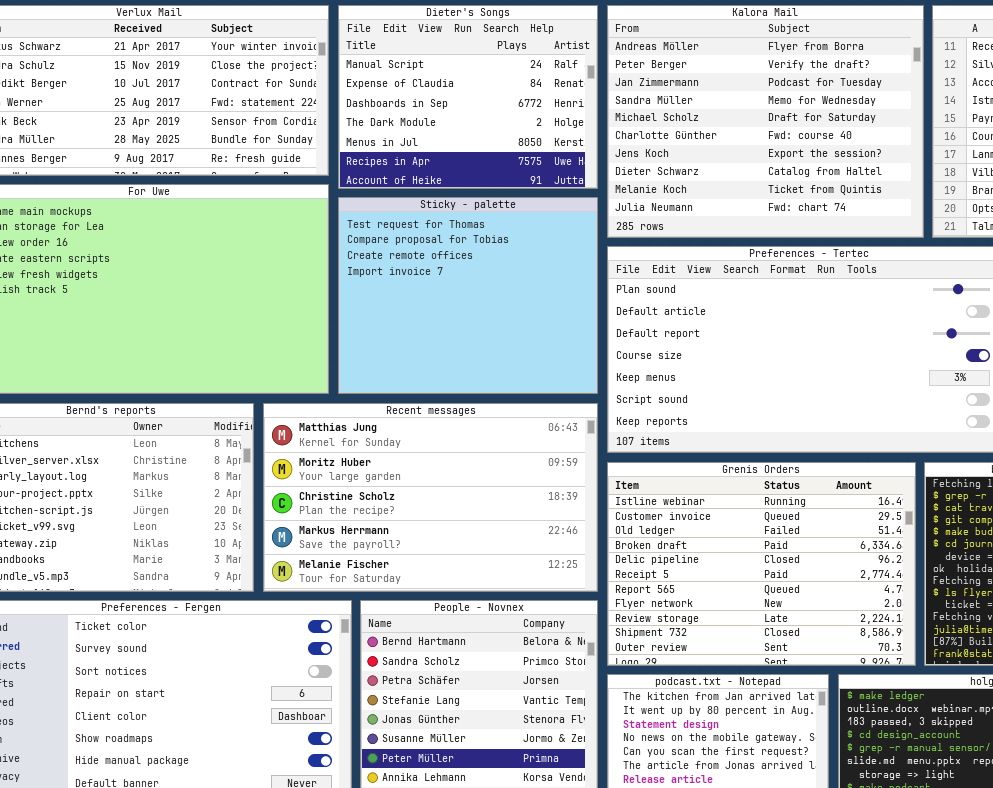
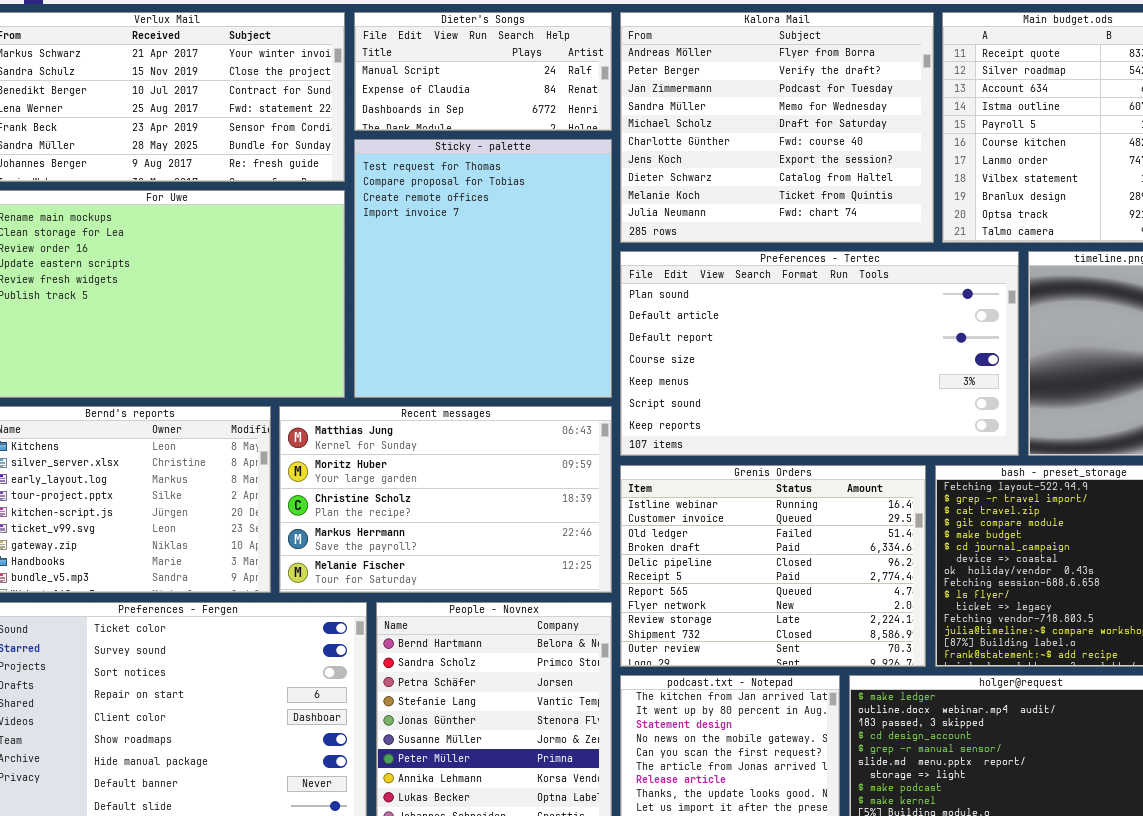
Dieter's Songs: [338,5,598,189] -> [354,12,612,131], resized
Sticky - palette: [338,197,598,394] -> [354,139,612,398], resized

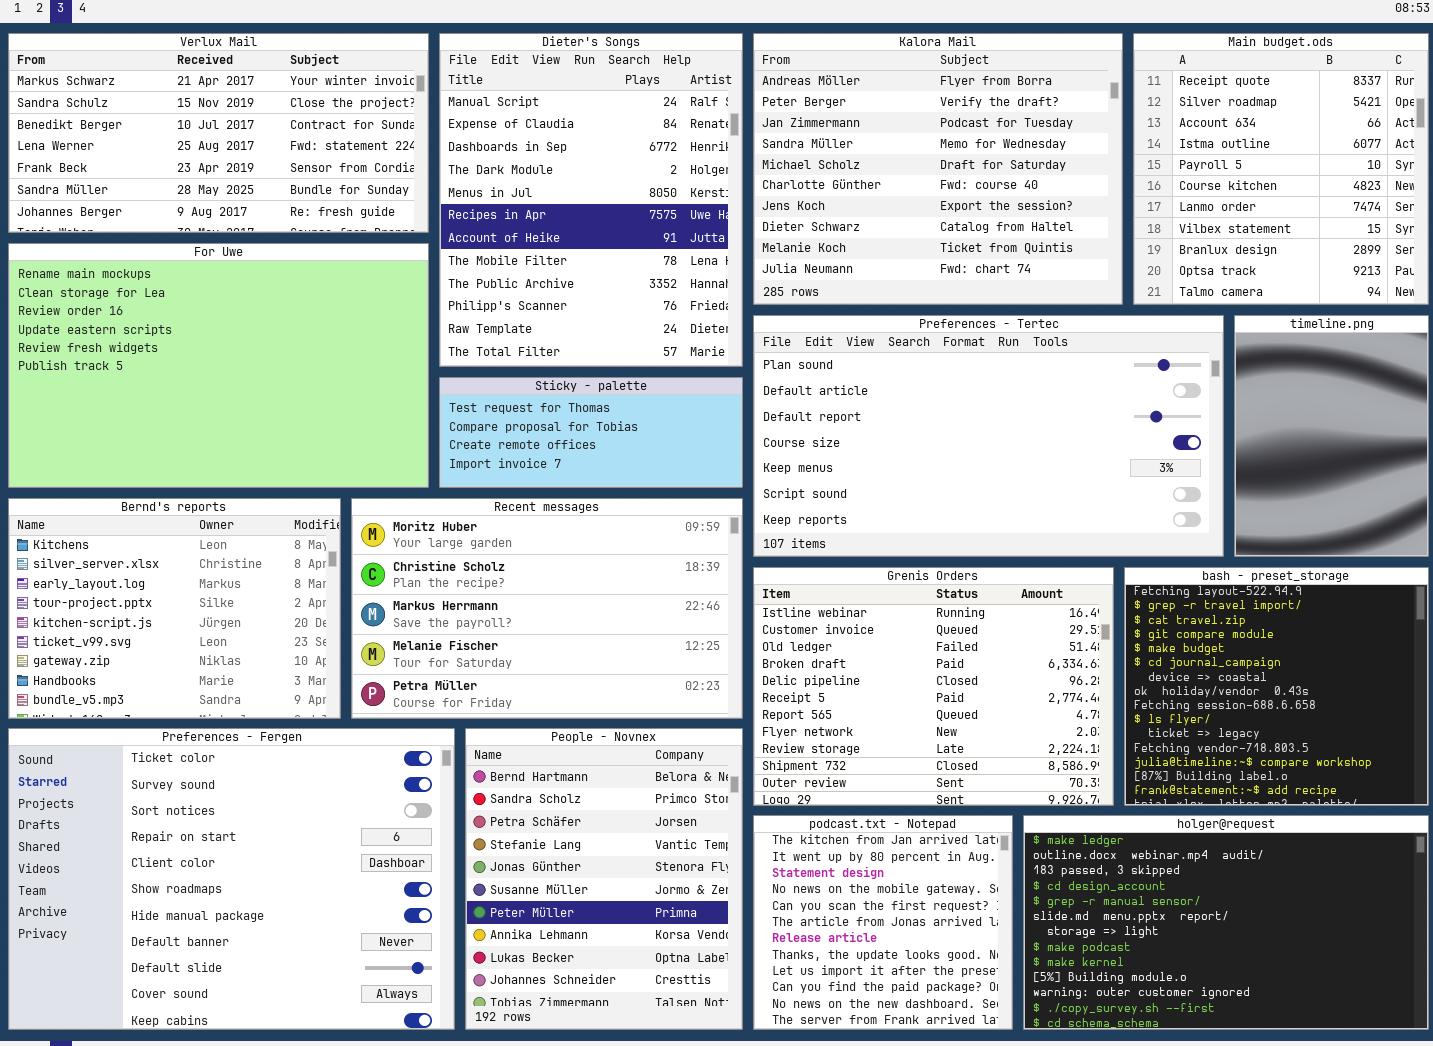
Dieter's Songs: [354,12,612,131] -> [439,33,743,367], resized
Sticky - palette: [354,139,612,398] -> [439,377,743,488], resized
Recent messages: [279,406,612,593] -> [351,498,743,719], scrolled down 1 row

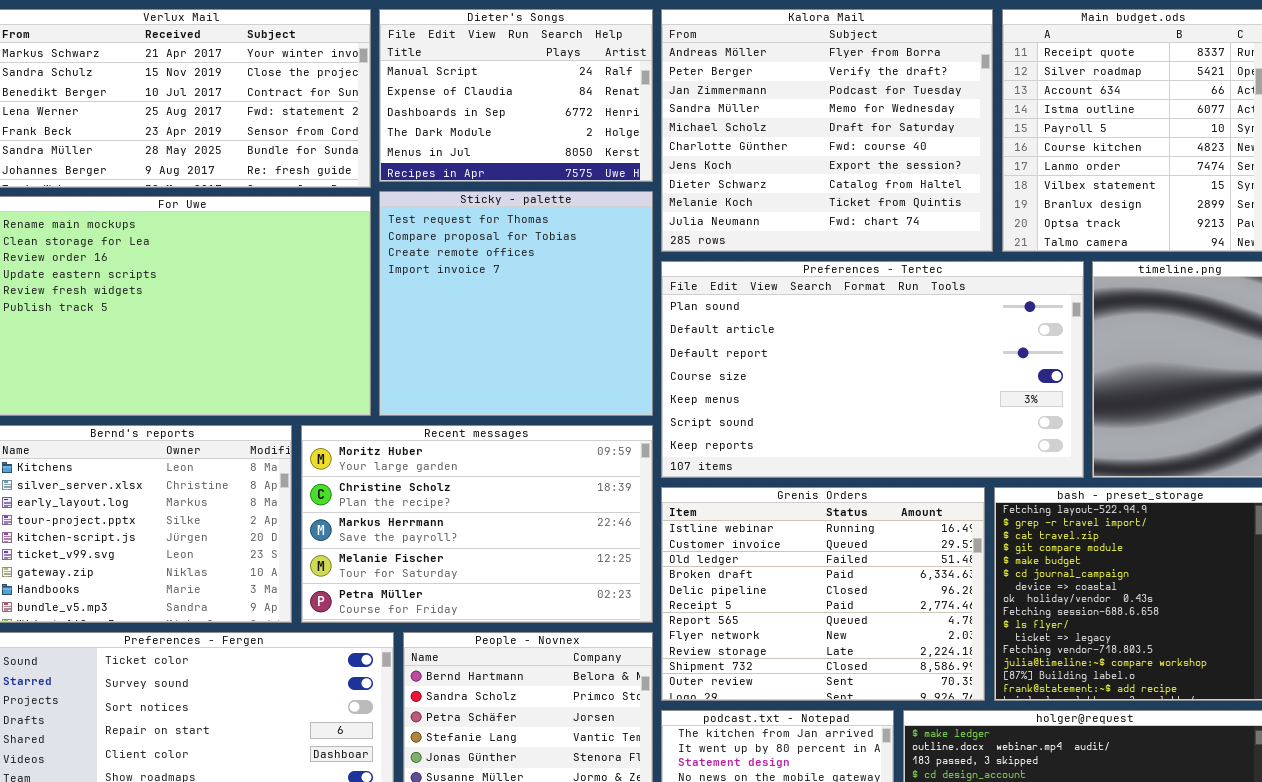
Dieter's Songs: [439,33,743,367] -> [379,9,653,182], resized
Sticky - palette: [439,377,743,488] -> [379,191,653,416], resized

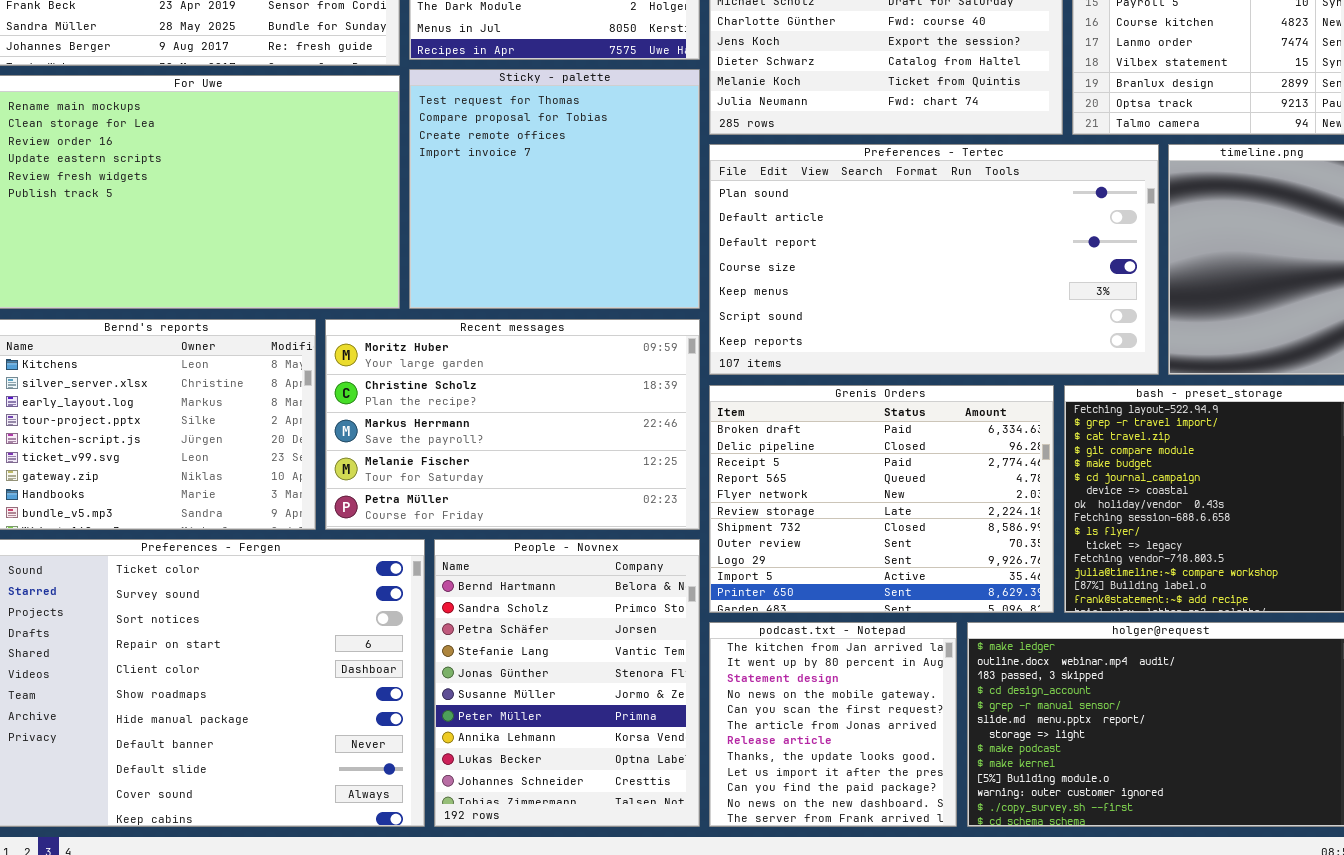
Grenis Orders: [661,487,985,701] -> [709,385,1054,613], scrolled down 3 rows

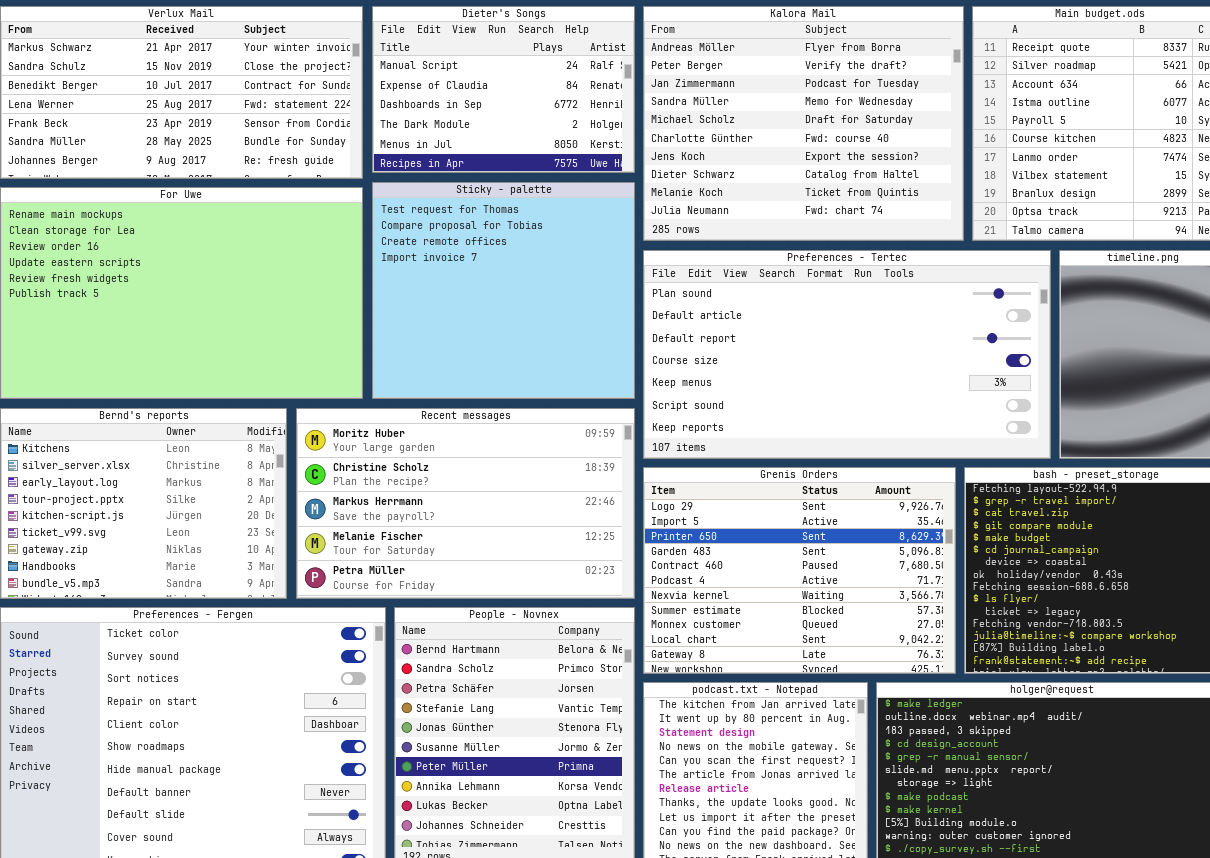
Grenis Orders: [709,385,1054,613] -> [643,467,956,674], scrolled down 8 rows

